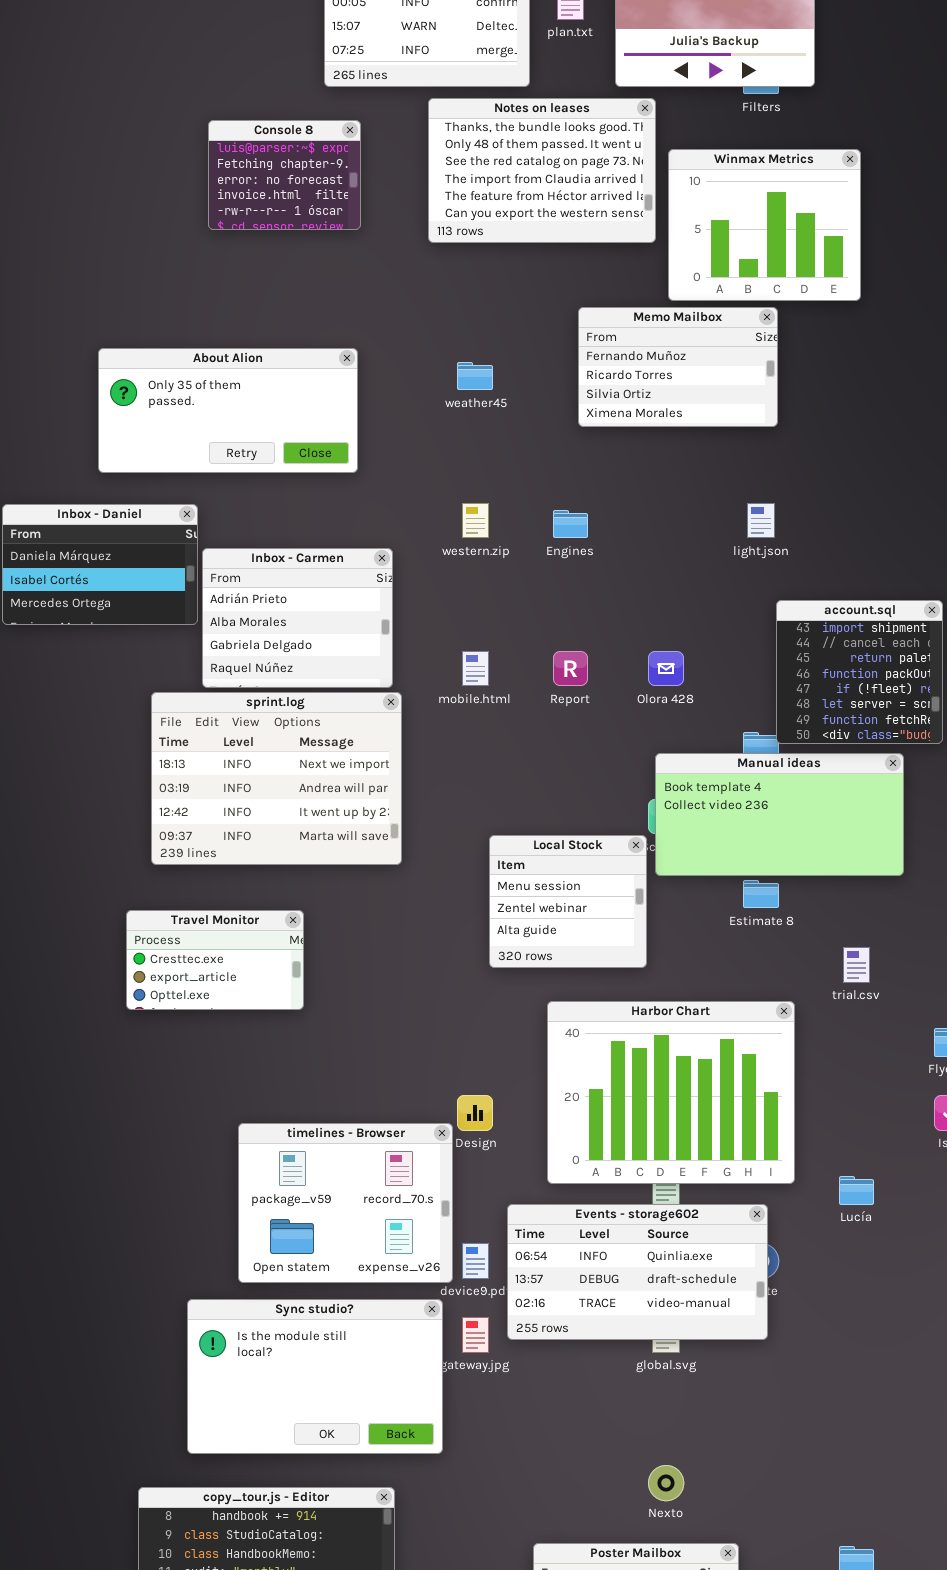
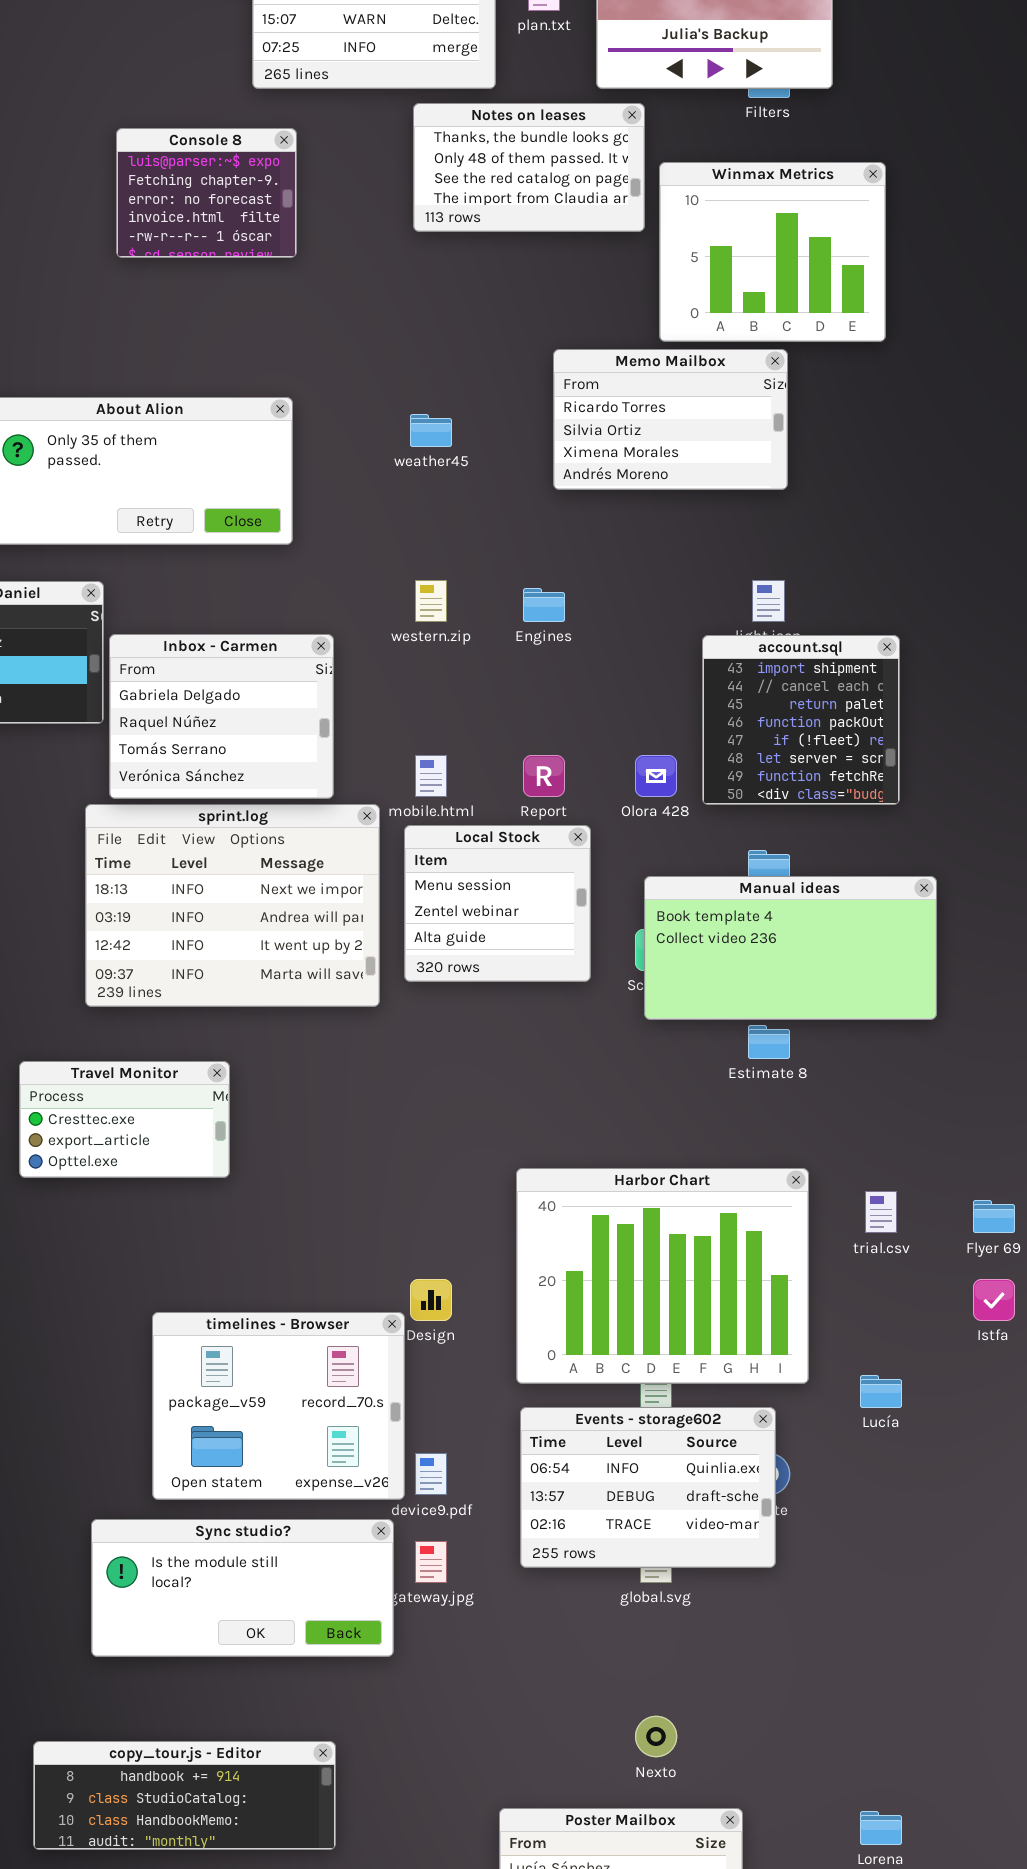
Notes on leases: [428,98,656,243] -> [413,103,645,232], resized
Memo Mailbox: [578,307,778,427] -> [553,349,788,490], scrolled down 1 row
Inbox - Carmen: [202,548,393,688] -> [109,634,334,799], scrolled down 2 rows
account.sql: [776,600,943,744] -> [702,635,900,805], moved
sprint.log: [151,692,402,865] -> [85,804,380,1007], moved
Local Stock: [489,835,647,968] -> [404,825,591,982], moved
trial.csv: [843,947,870,983] -> [865,1191,897,1233], moved
Events - storage602: [507,1204,768,1340] -> [520,1407,776,1568], resized
Sync studio?: [187,1299,443,1454] -> [91,1519,394,1657], resized

